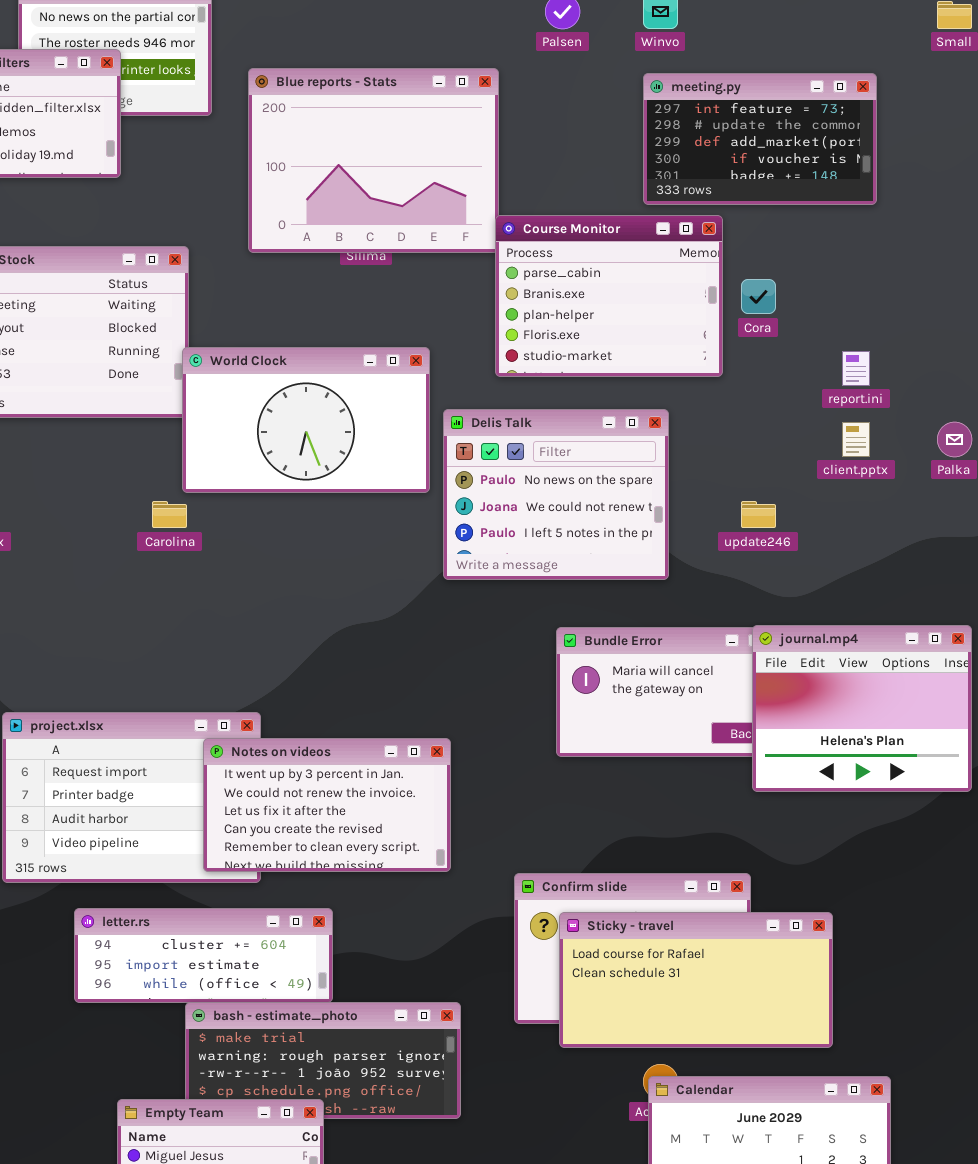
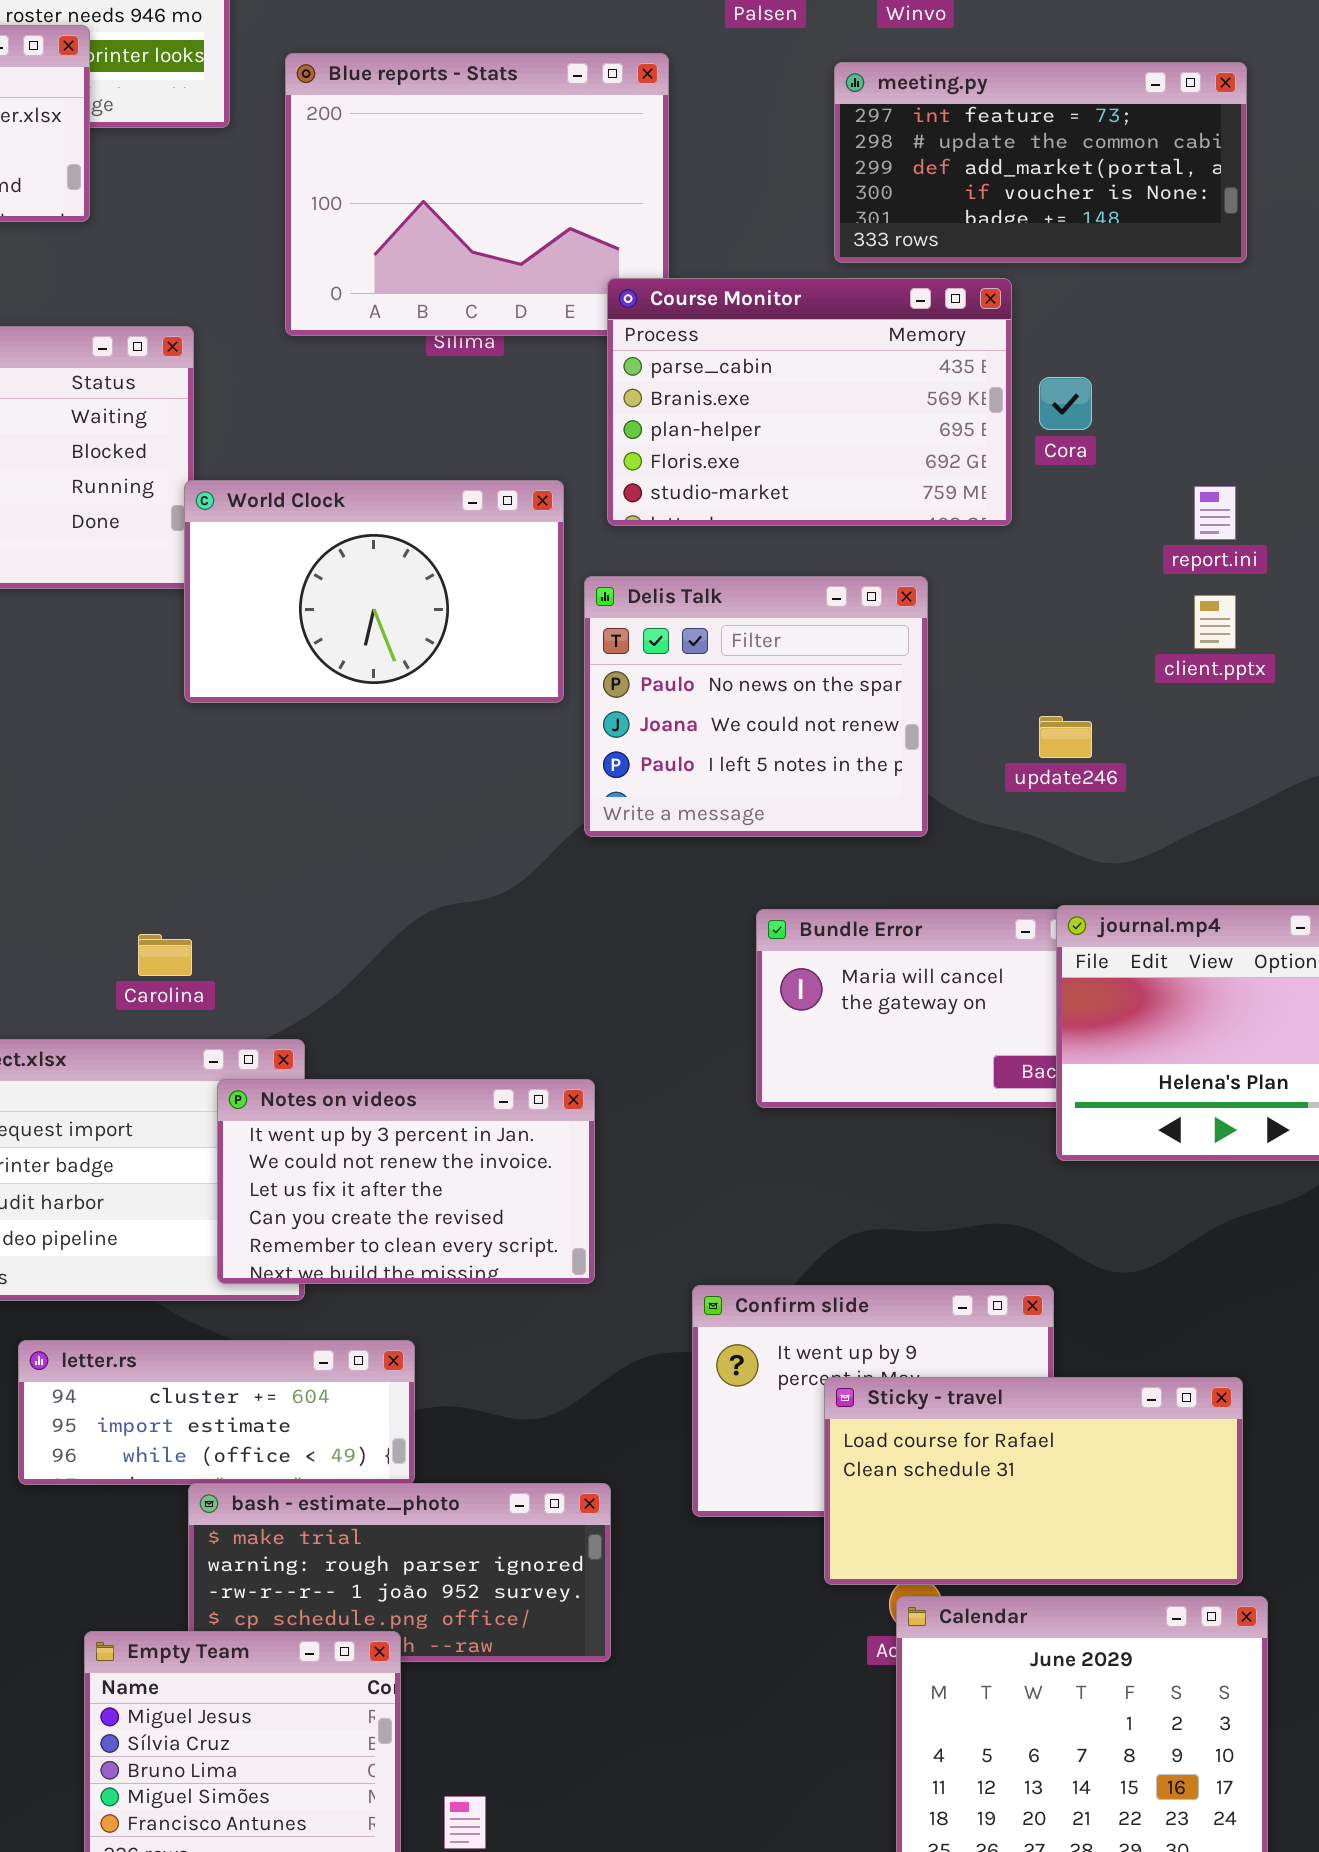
meeting.py: [643,73,877,205] -> [834,62,1247,263], resized
Course Monitor: [495,215,723,377] -> [607,278,1012,526], resized
Carolina: [152,501,187,528] -> [138,934,192,976], moved
Sticky - travel: [559,912,833,1048] -> [824,1377,1243,1585], moved

